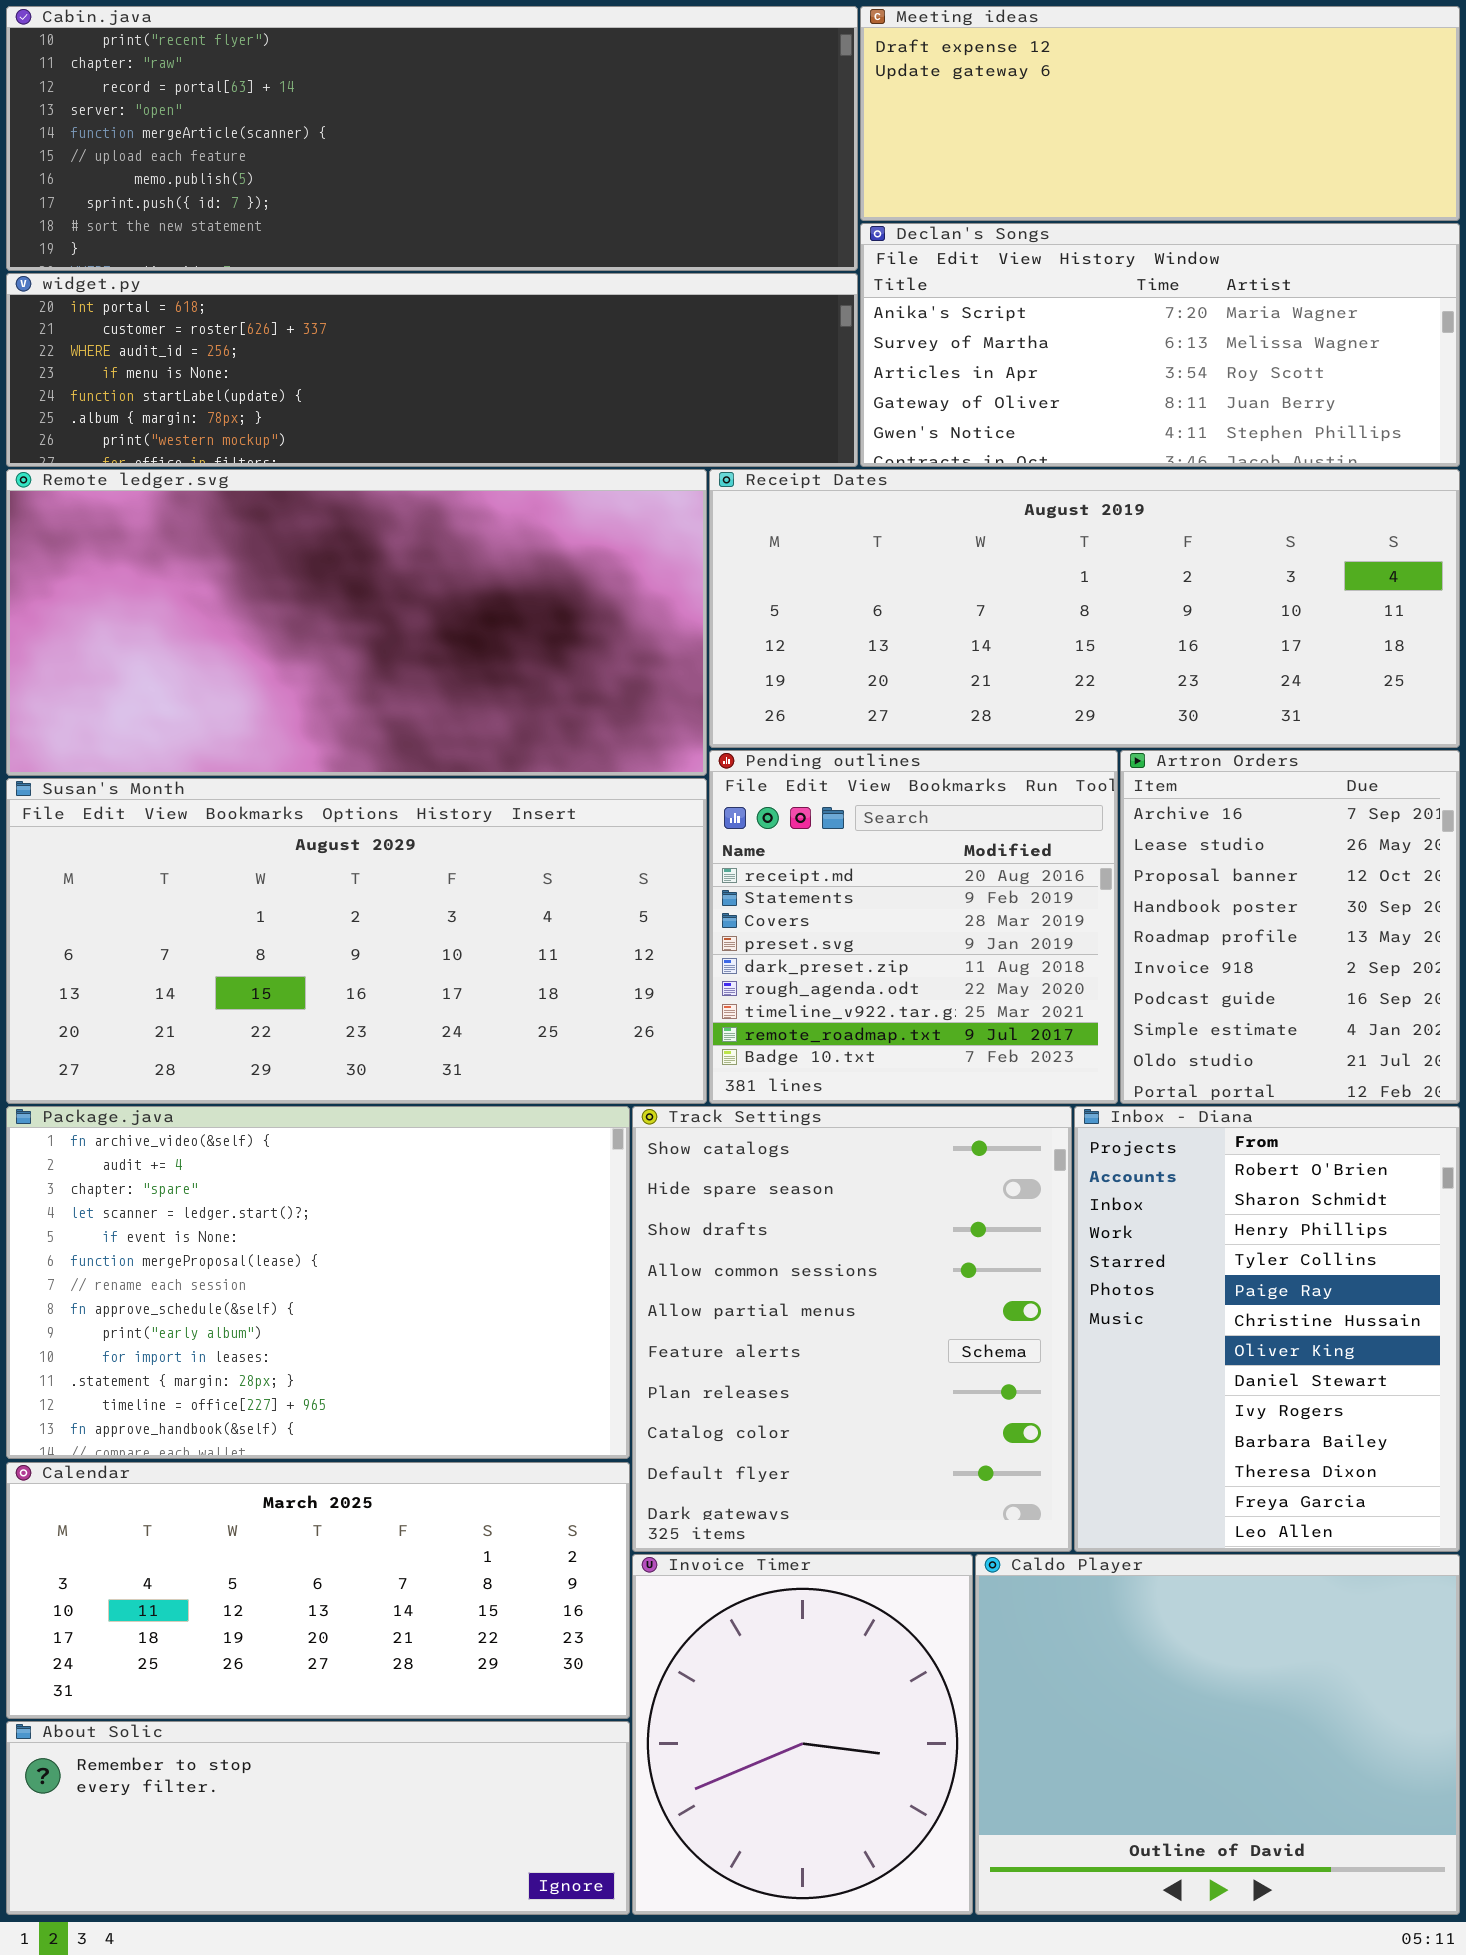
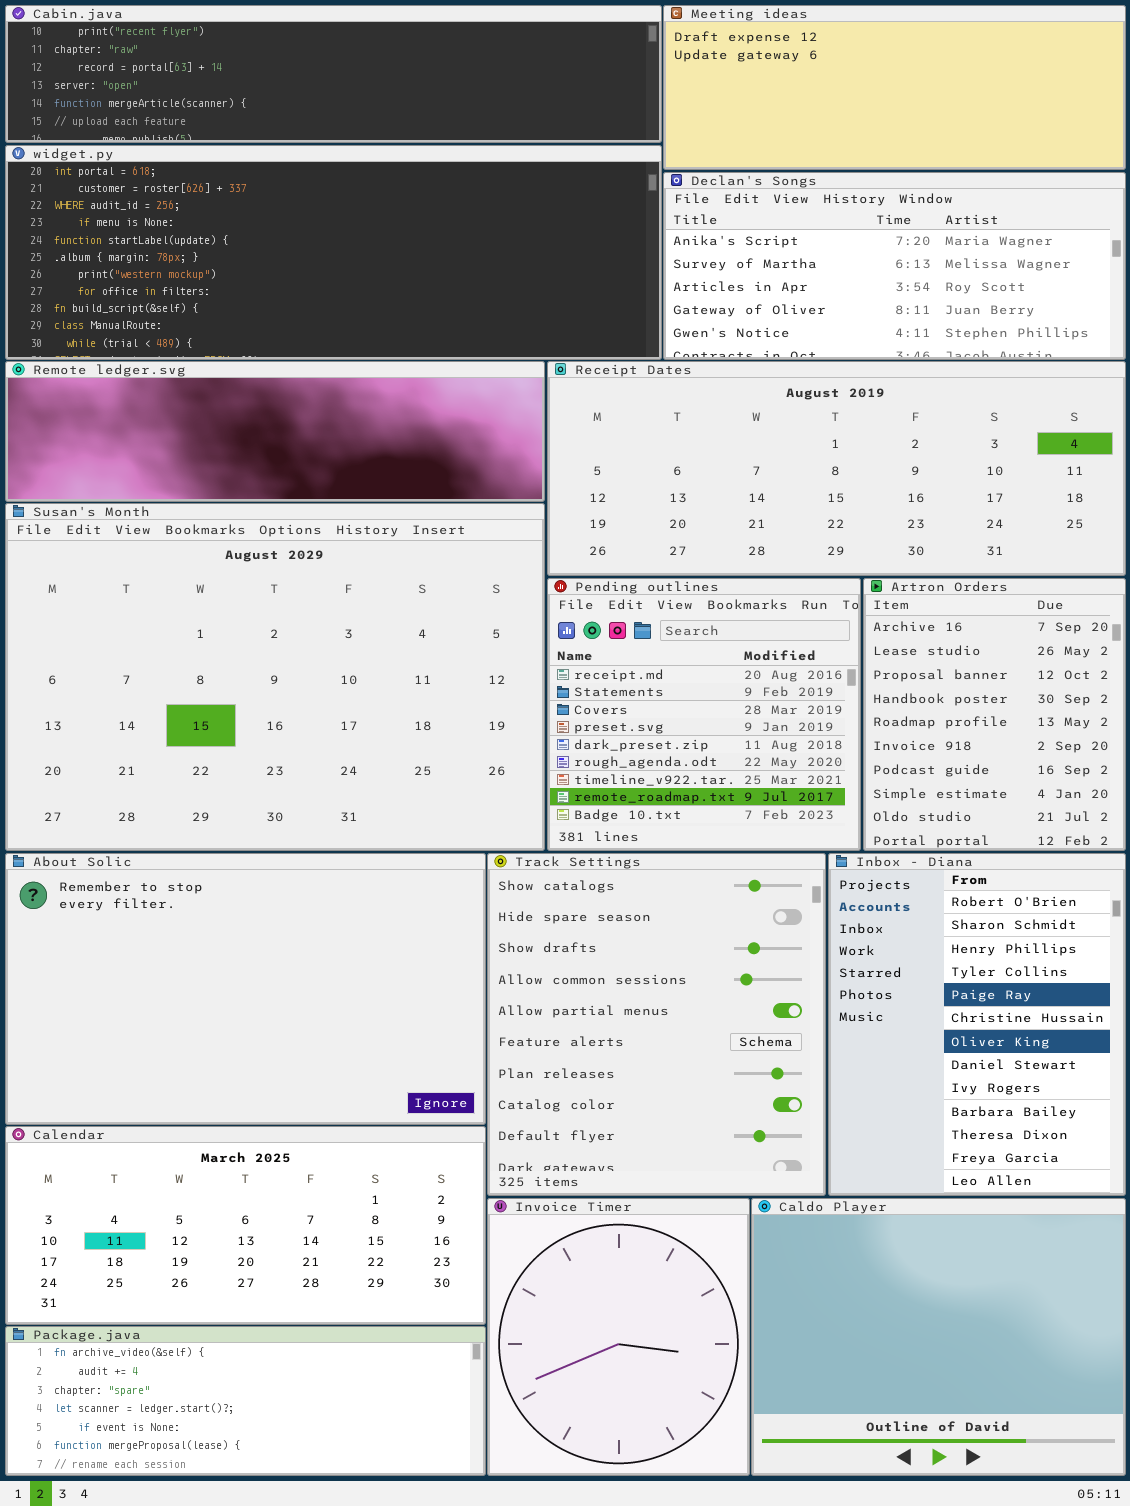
Cabin.java: [6,6,858,271] -> [5,5,662,143], resized
widget.py: [6,273,858,467] -> [5,145,662,360], resized
Remote ledger.svg: [6,469,707,776] -> [5,361,545,502], resized
Susan's Month: [6,778,707,1104] -> [5,503,545,851], resized
Package.java: [6,1106,630,1459] -> [5,1326,486,1476], moved, resized
About Solic: [6,1721,630,1915] -> [5,853,486,1125], moved, resized

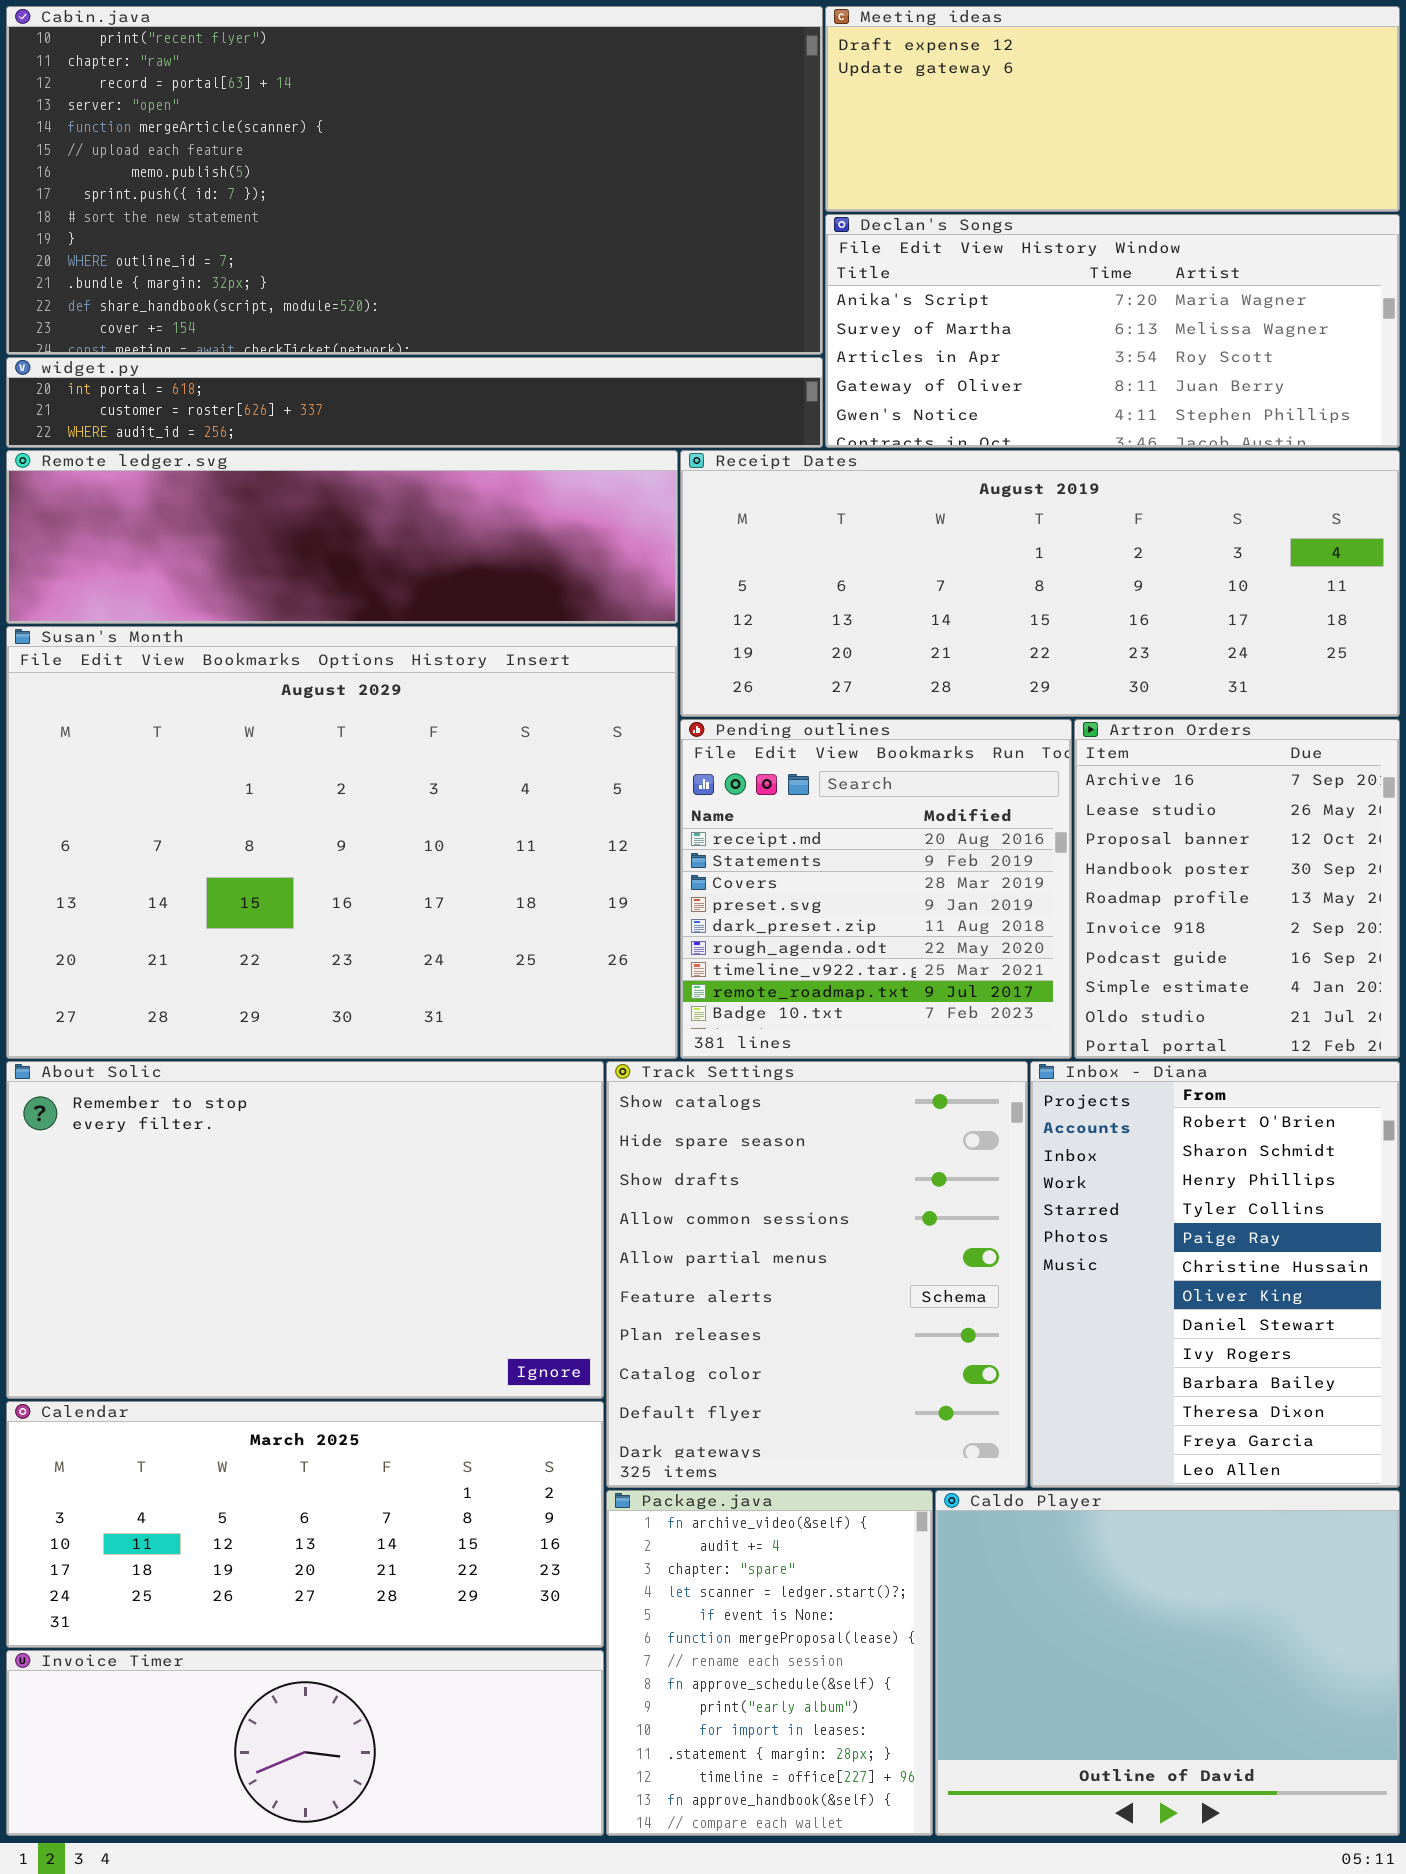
Cabin.java: [5,5,662,143] -> [6,6,823,355], resized
widget.py: [5,145,662,360] -> [6,357,823,448], resized
Invoice Timer: [487,1198,750,1476] -> [6,1650,604,1836], moved, resized
Package.java: [5,1326,486,1476] -> [606,1490,933,1836], moved, resized

